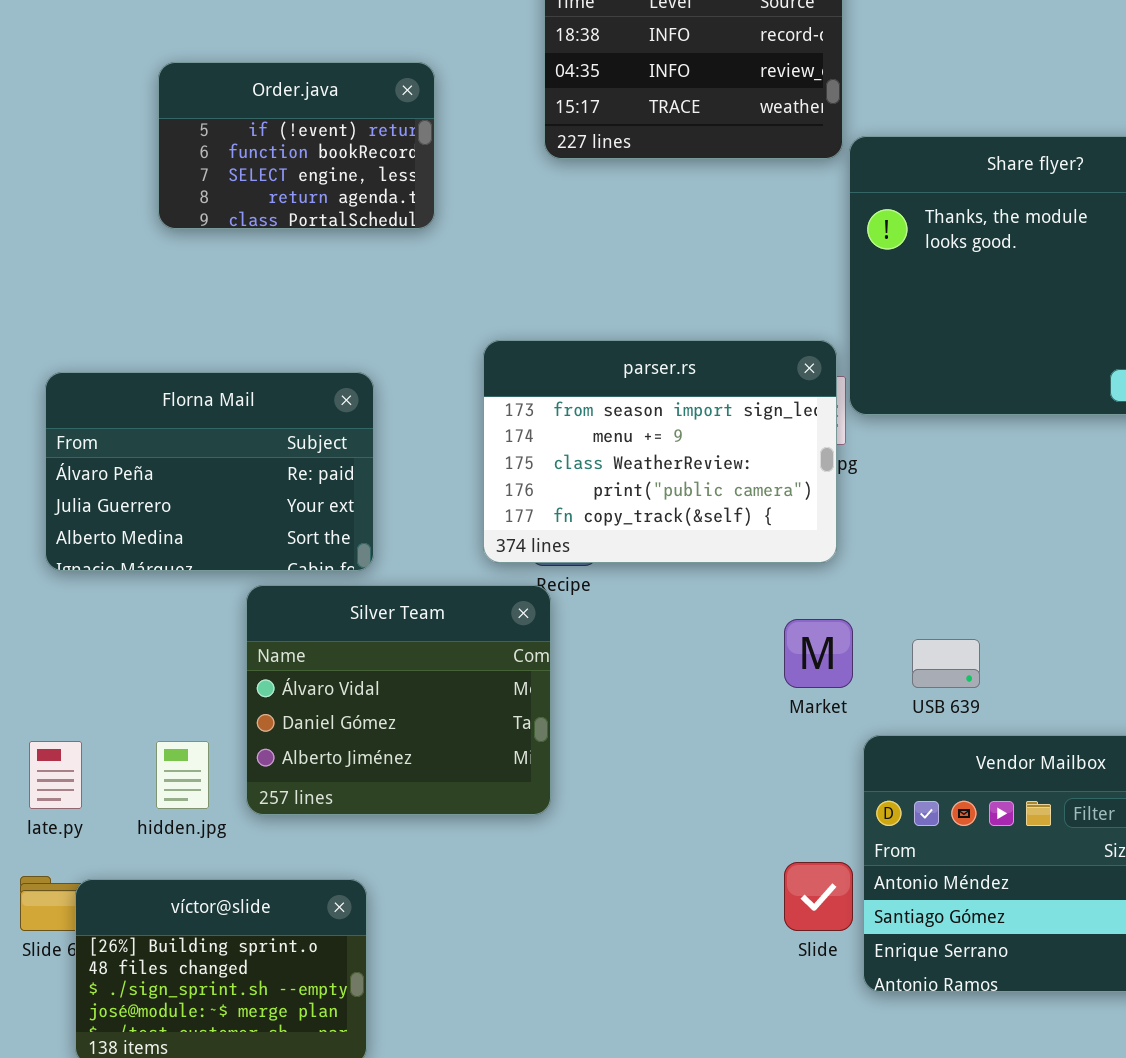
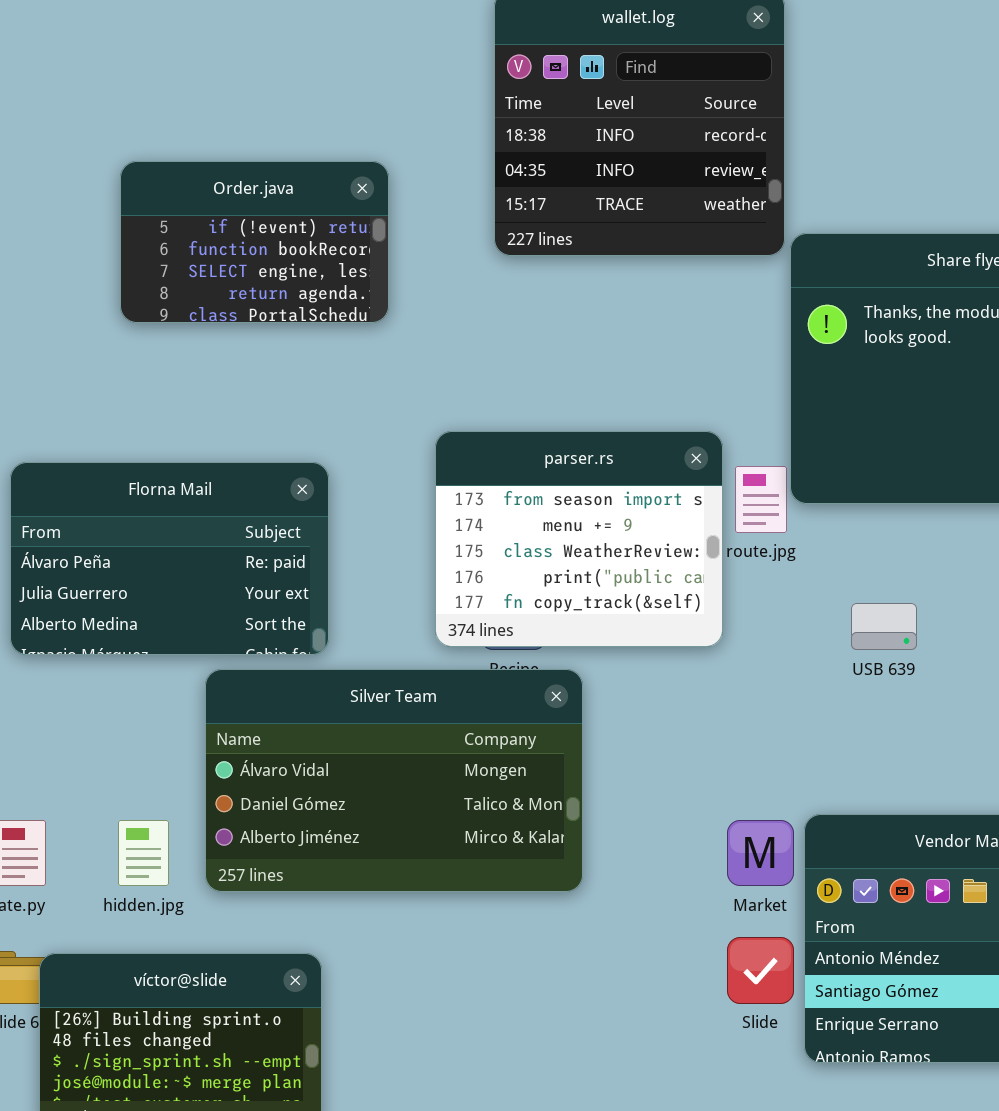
parser.rs: [483,340,837,563] -> [435,431,723,647], resized
Silver Team: [246,585,551,815] -> [205,669,583,892], resized
Market: [784,619,853,688] -> [727,820,794,886], moved
USB 639: [912,639,980,688] -> [851,603,917,650], moved

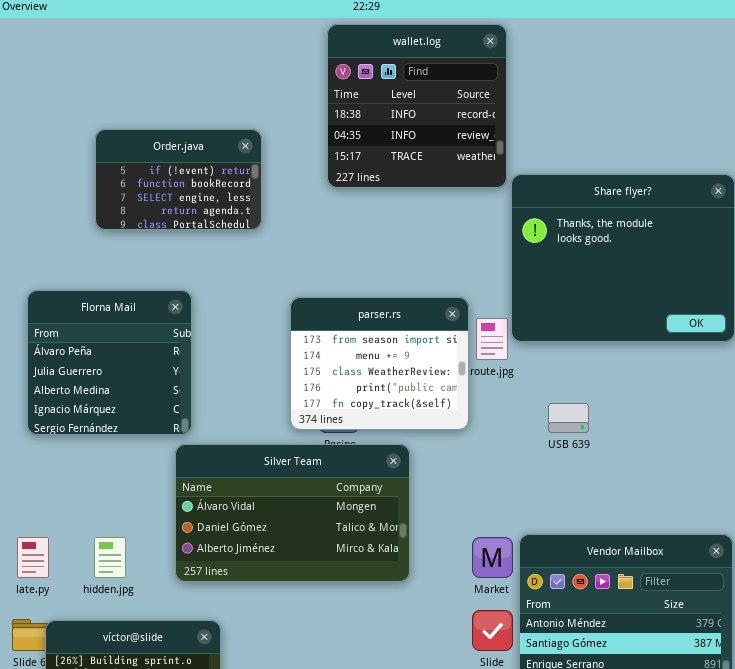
Florna Mail: [10,462,329,655] -> [27,290,192,435], resized
Silver Team: [205,669,583,892] -> [175,444,410,582], moved

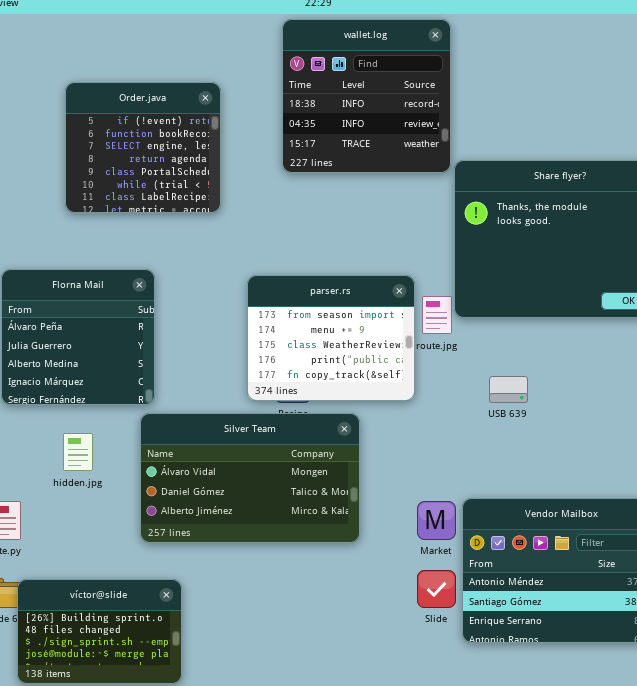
Order.java: [95,129,262,230] -> [65,82,221,213], resized
hidden.jpg: [94,537,126,578] -> [63,433,93,471], moved

